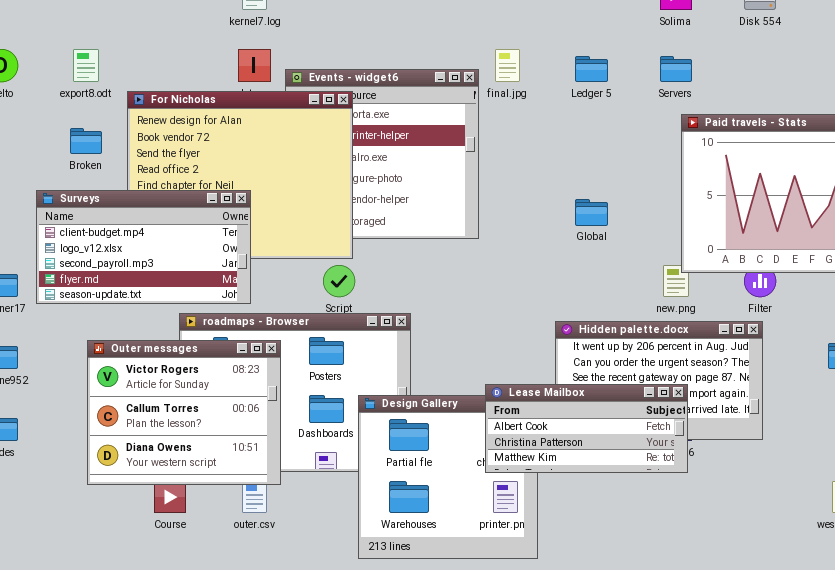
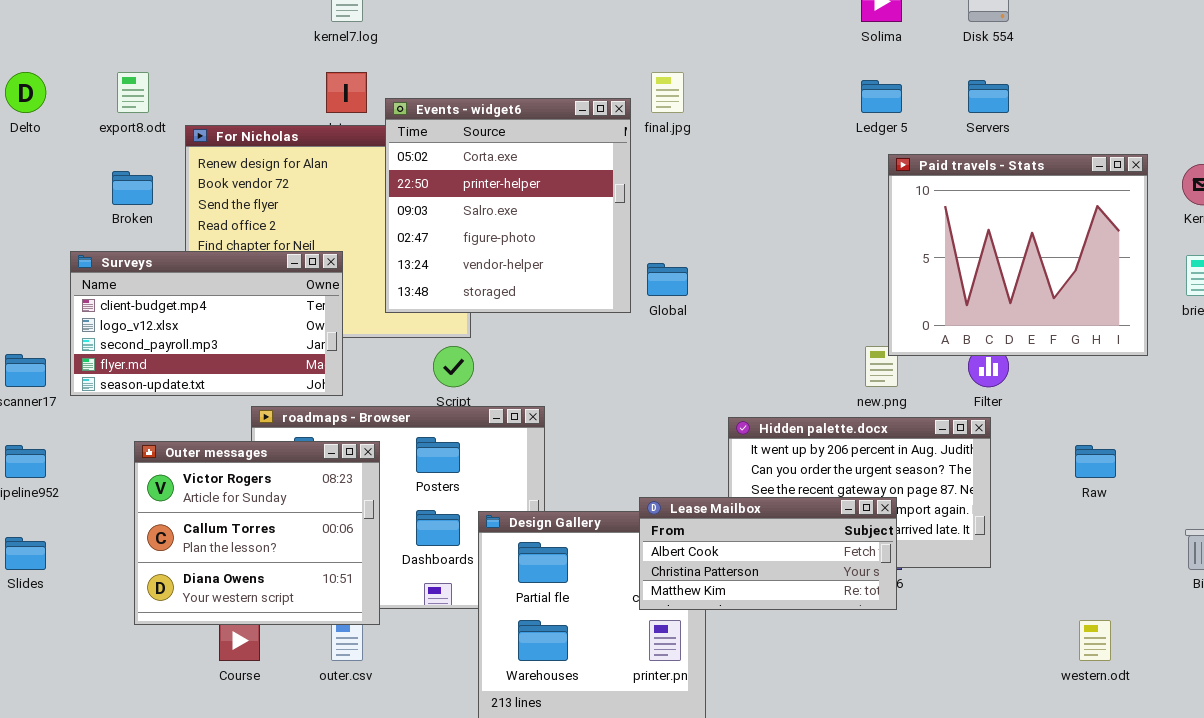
Ledger 5: [575,56,608,82] -> [861,80,902,113], moved
Servers: [660,56,692,82] -> [968,80,1009,113], moved
Events - widget6: [285,69,479,239] -> [385,98,631,313], raised
Global: [575,199,608,226] -> [647,263,688,296], moved

